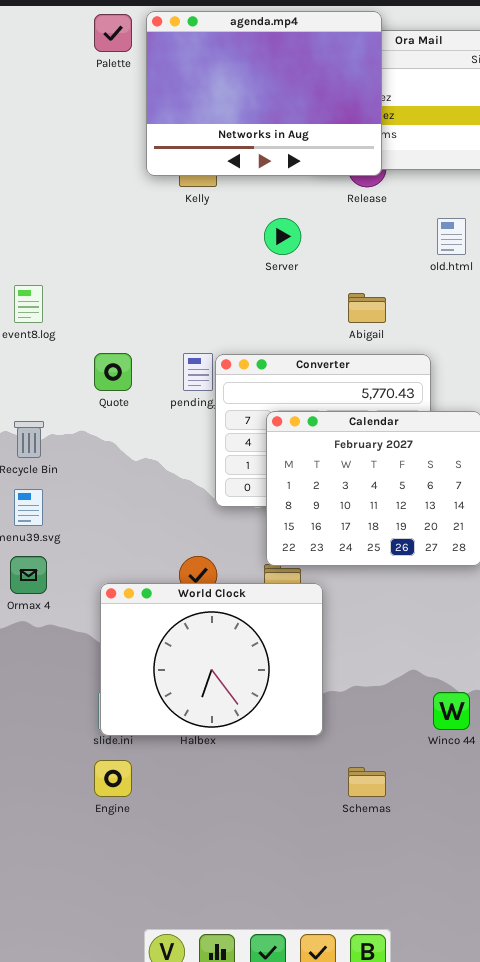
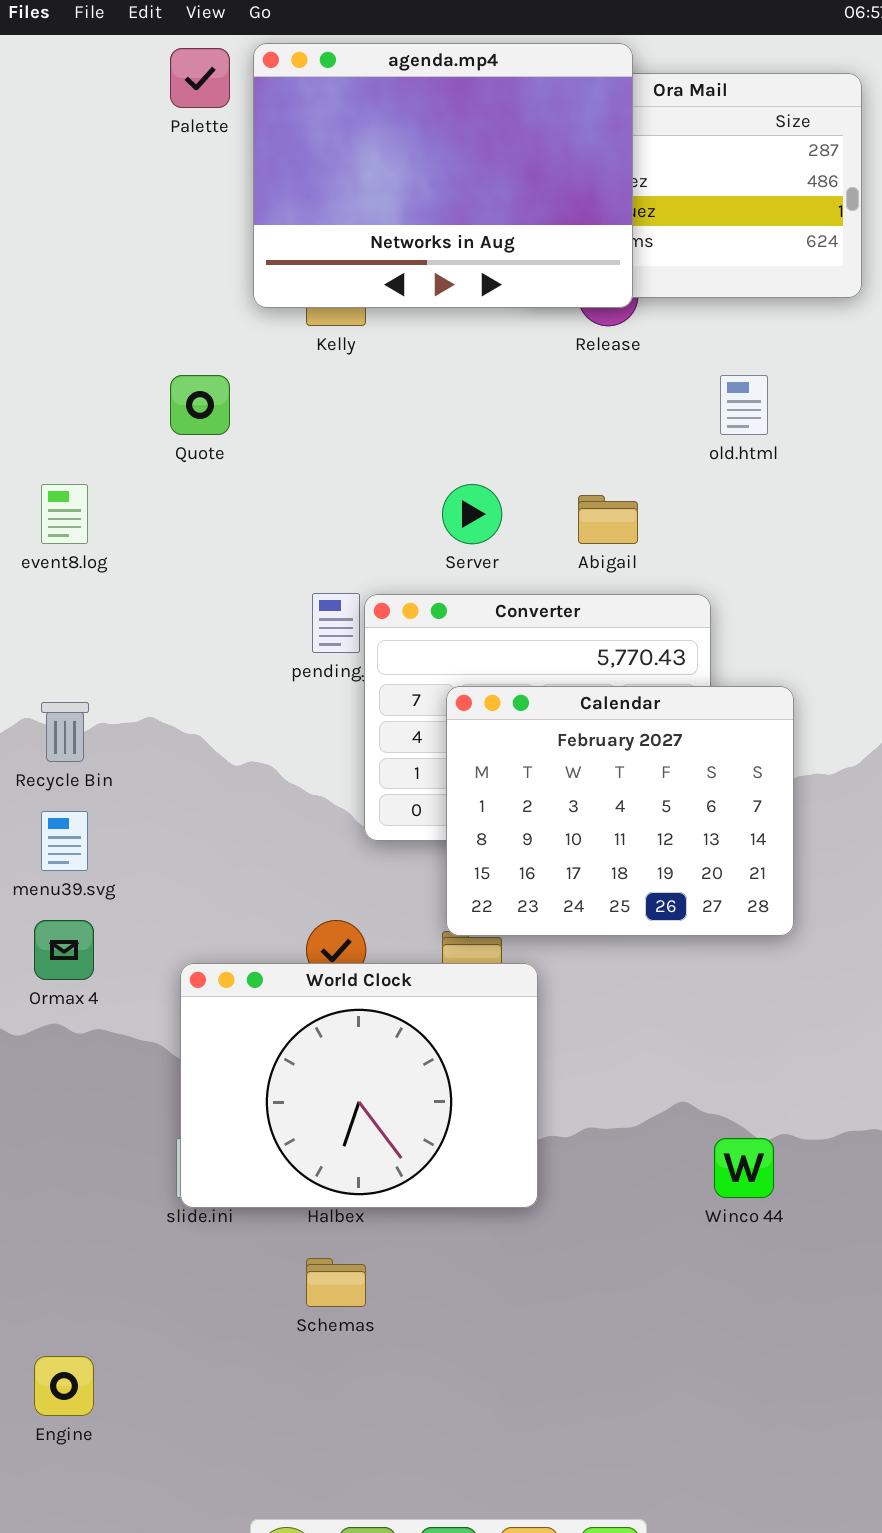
Server: [264,218,301,255] -> [442,484,502,544], moved
Quote: [94,353,132,391] -> [170,375,230,435], moved
Engine: [94,760,132,797] -> [34,1356,94,1416], moved
Schemas: [348,767,386,797] -> [306,1258,366,1307], moved

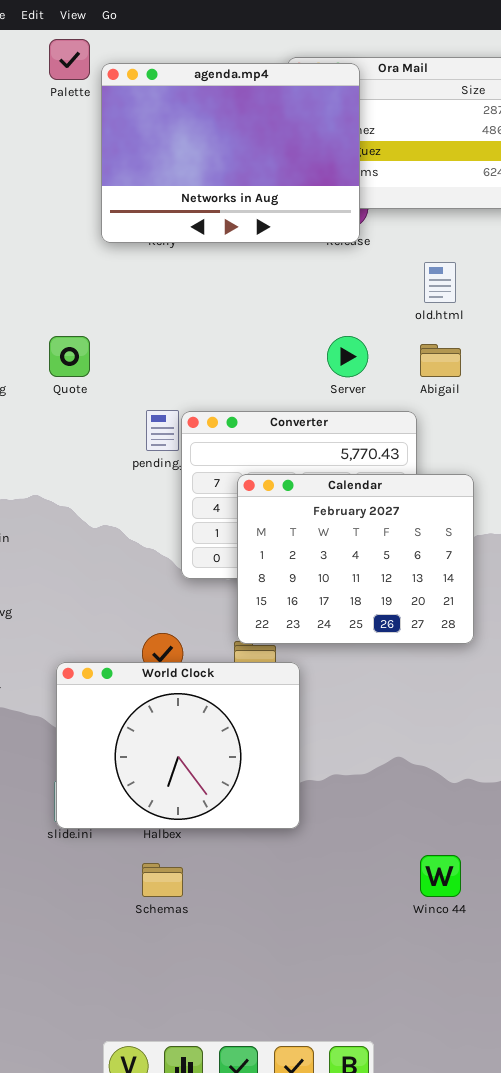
agenda.mp4: [253,43,633,308] -> [101,63,360,243], moved
Quote: [170,375,230,435] -> [49,336,90,377], moved
Server: [442,484,502,544] -> [327,336,368,377], moved
Abigail: [578,495,638,544] -> [420,344,461,377], moved
Winco 44: [714,1138,774,1198] -> [420,855,461,897], moved

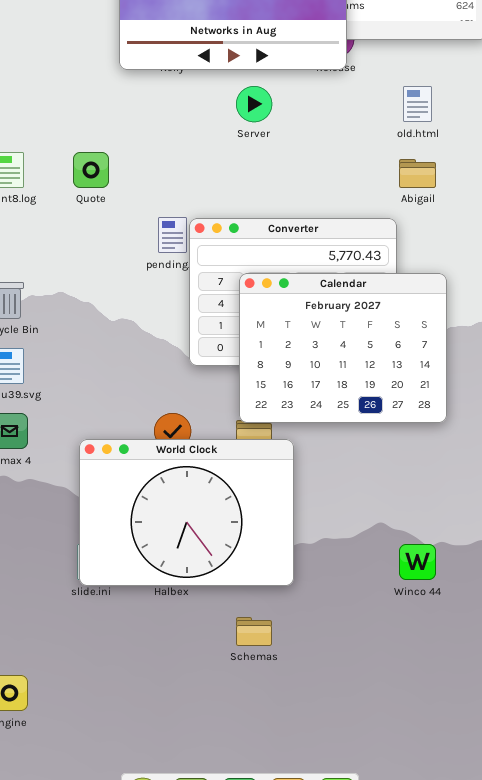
Server: [327,336,368,377] -> [236,86,272,122], moved
Winco 44: [420,855,461,897] -> [399,544,436,580], moved
Schemas: [142,863,183,897] -> [236,617,272,646], moved

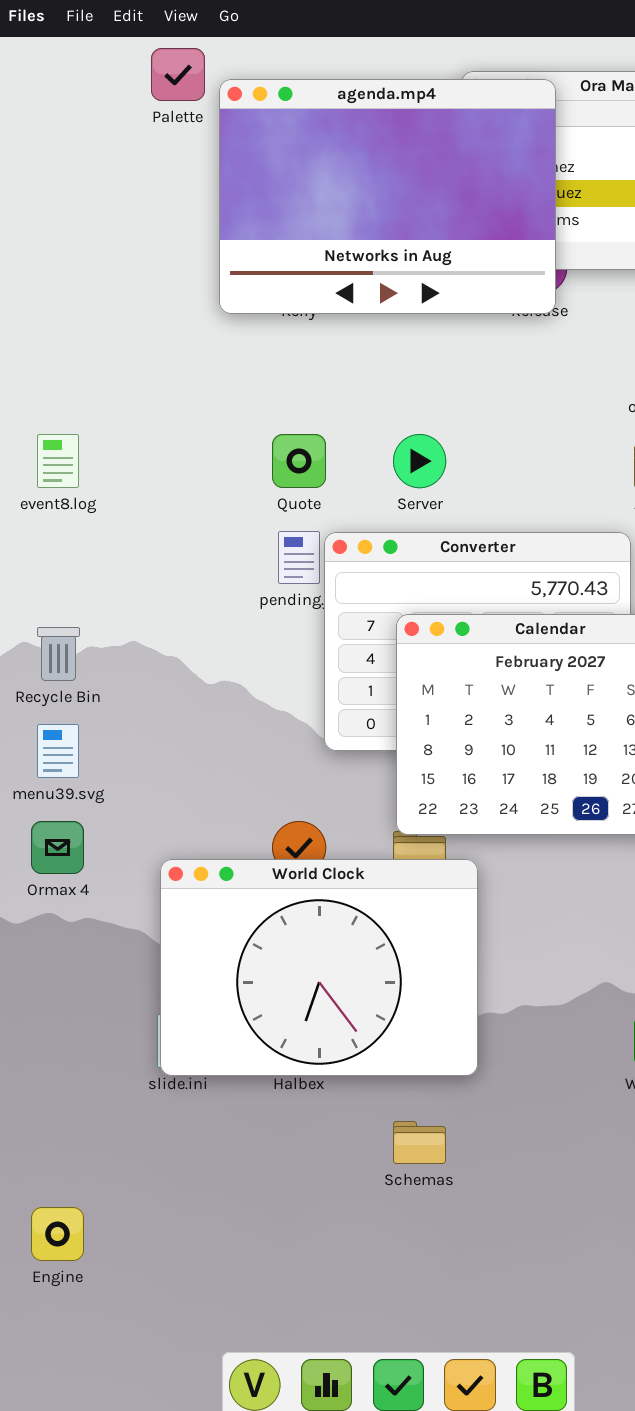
Server: [236,86,272,122] -> [393,434,446,488], moved
Quote: [73,152,109,188] -> [272,434,326,488], moved

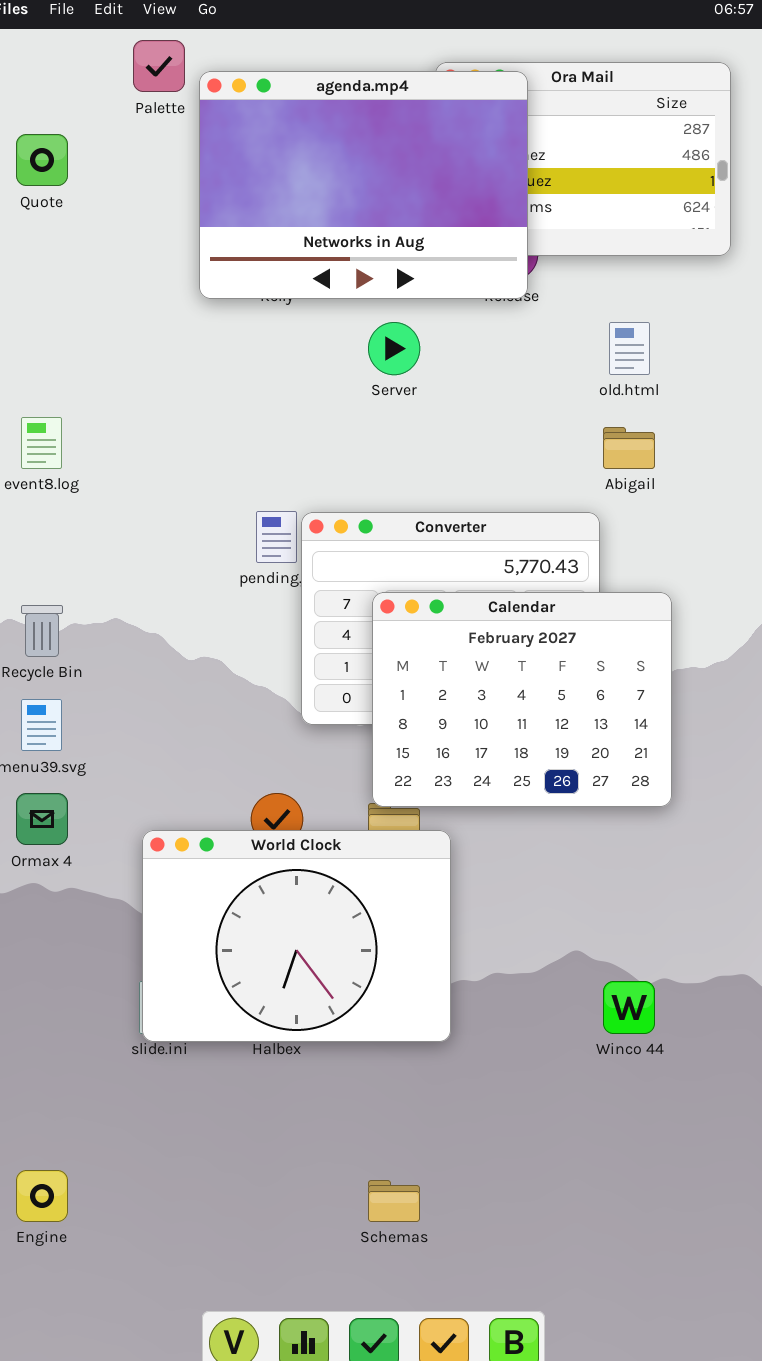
Quote: [272,434,326,488] -> [16,134,68,186], moved
Server: [393,434,446,488] -> [368,322,420,375], moved
Schemas: [393,1121,446,1164] -> [368,1180,420,1222], moved

